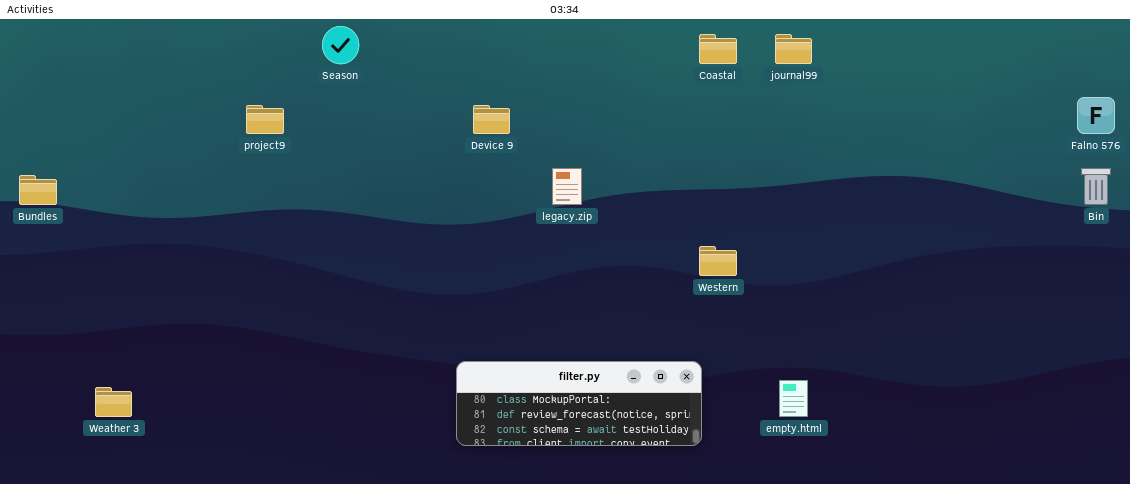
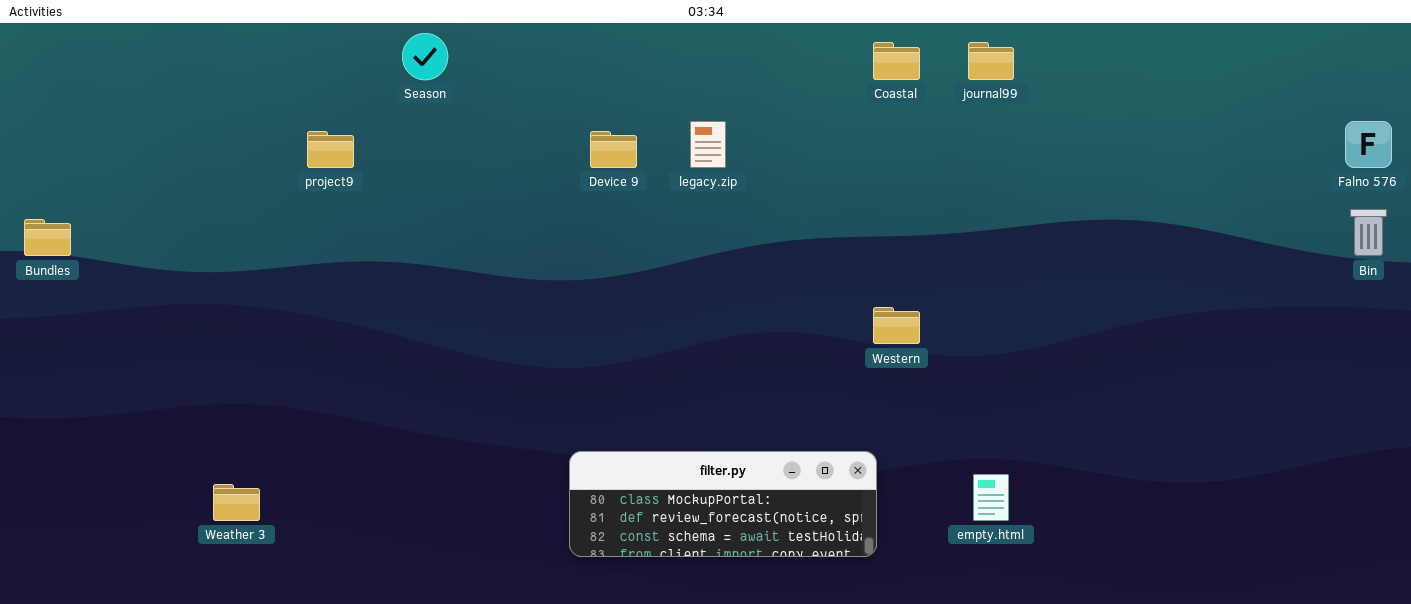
legacy.zip: [552,168,582,205] -> [690,121,726,168], moved
Weather 3: [95,387,132,417] -> [213,484,260,521], moved

